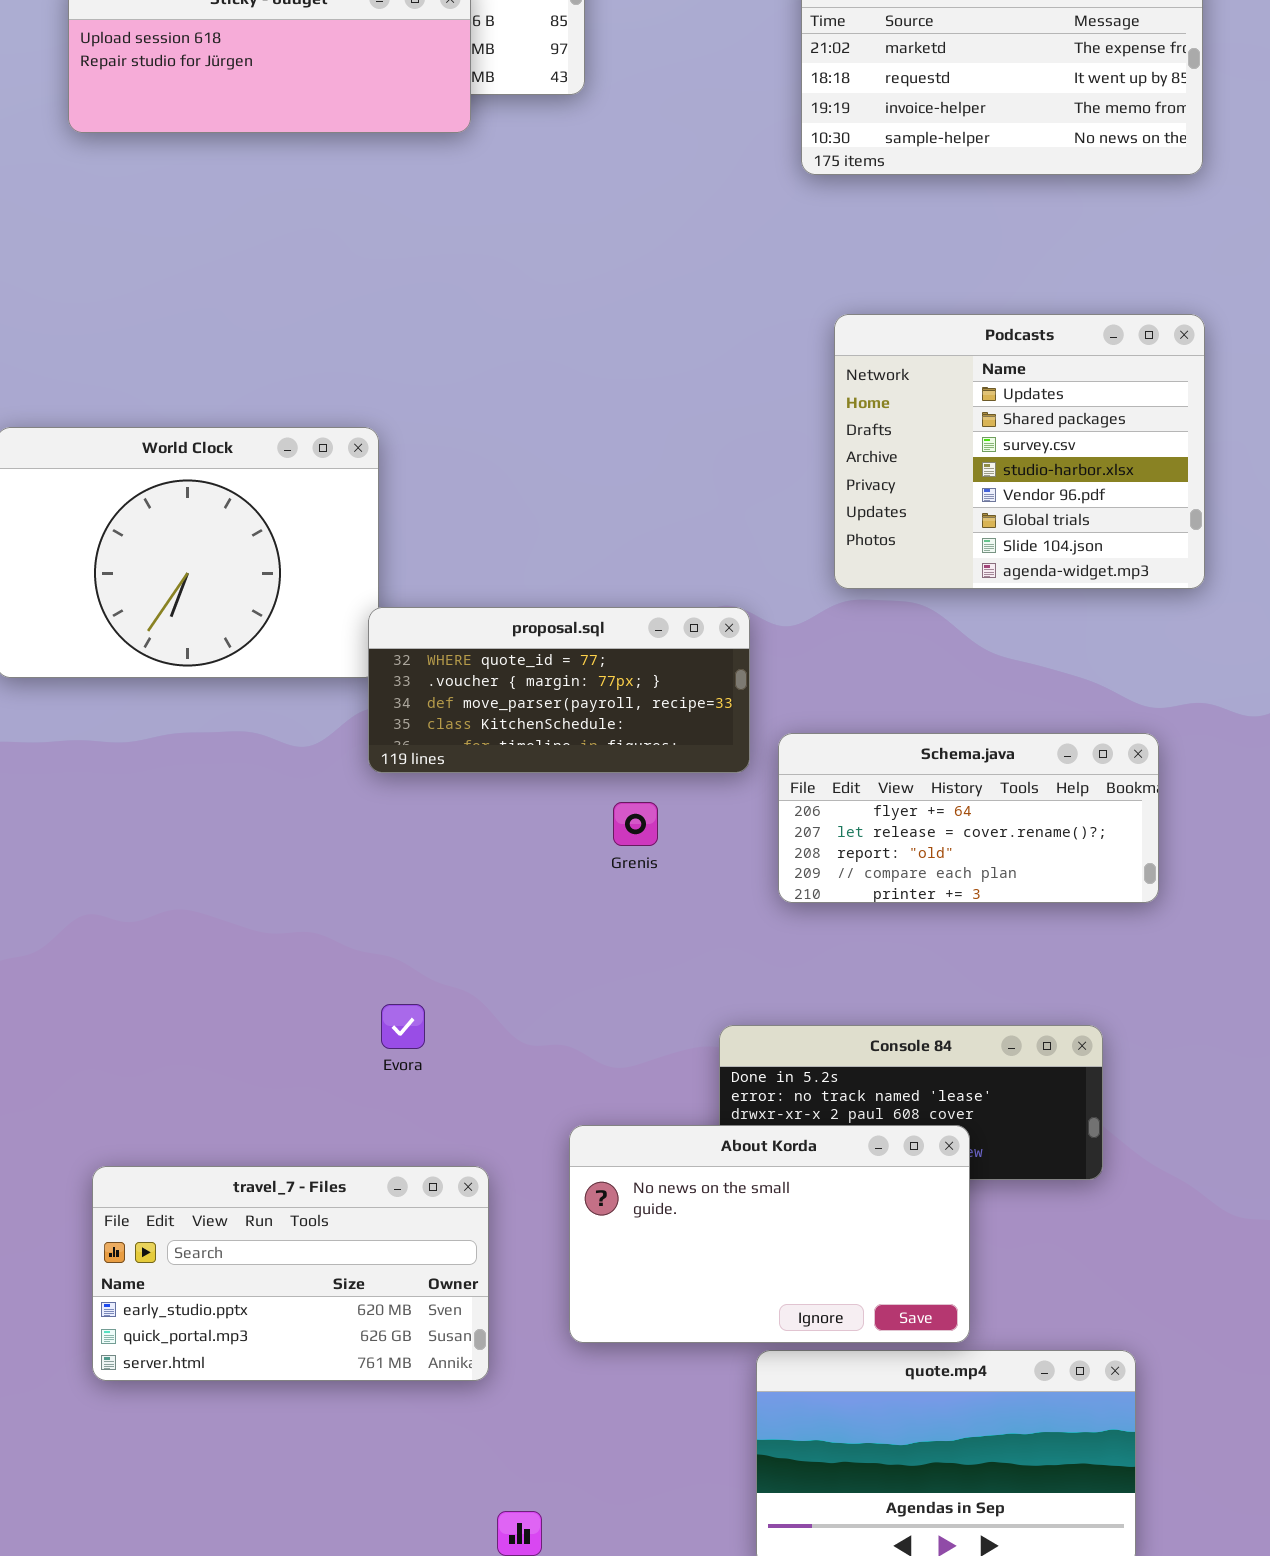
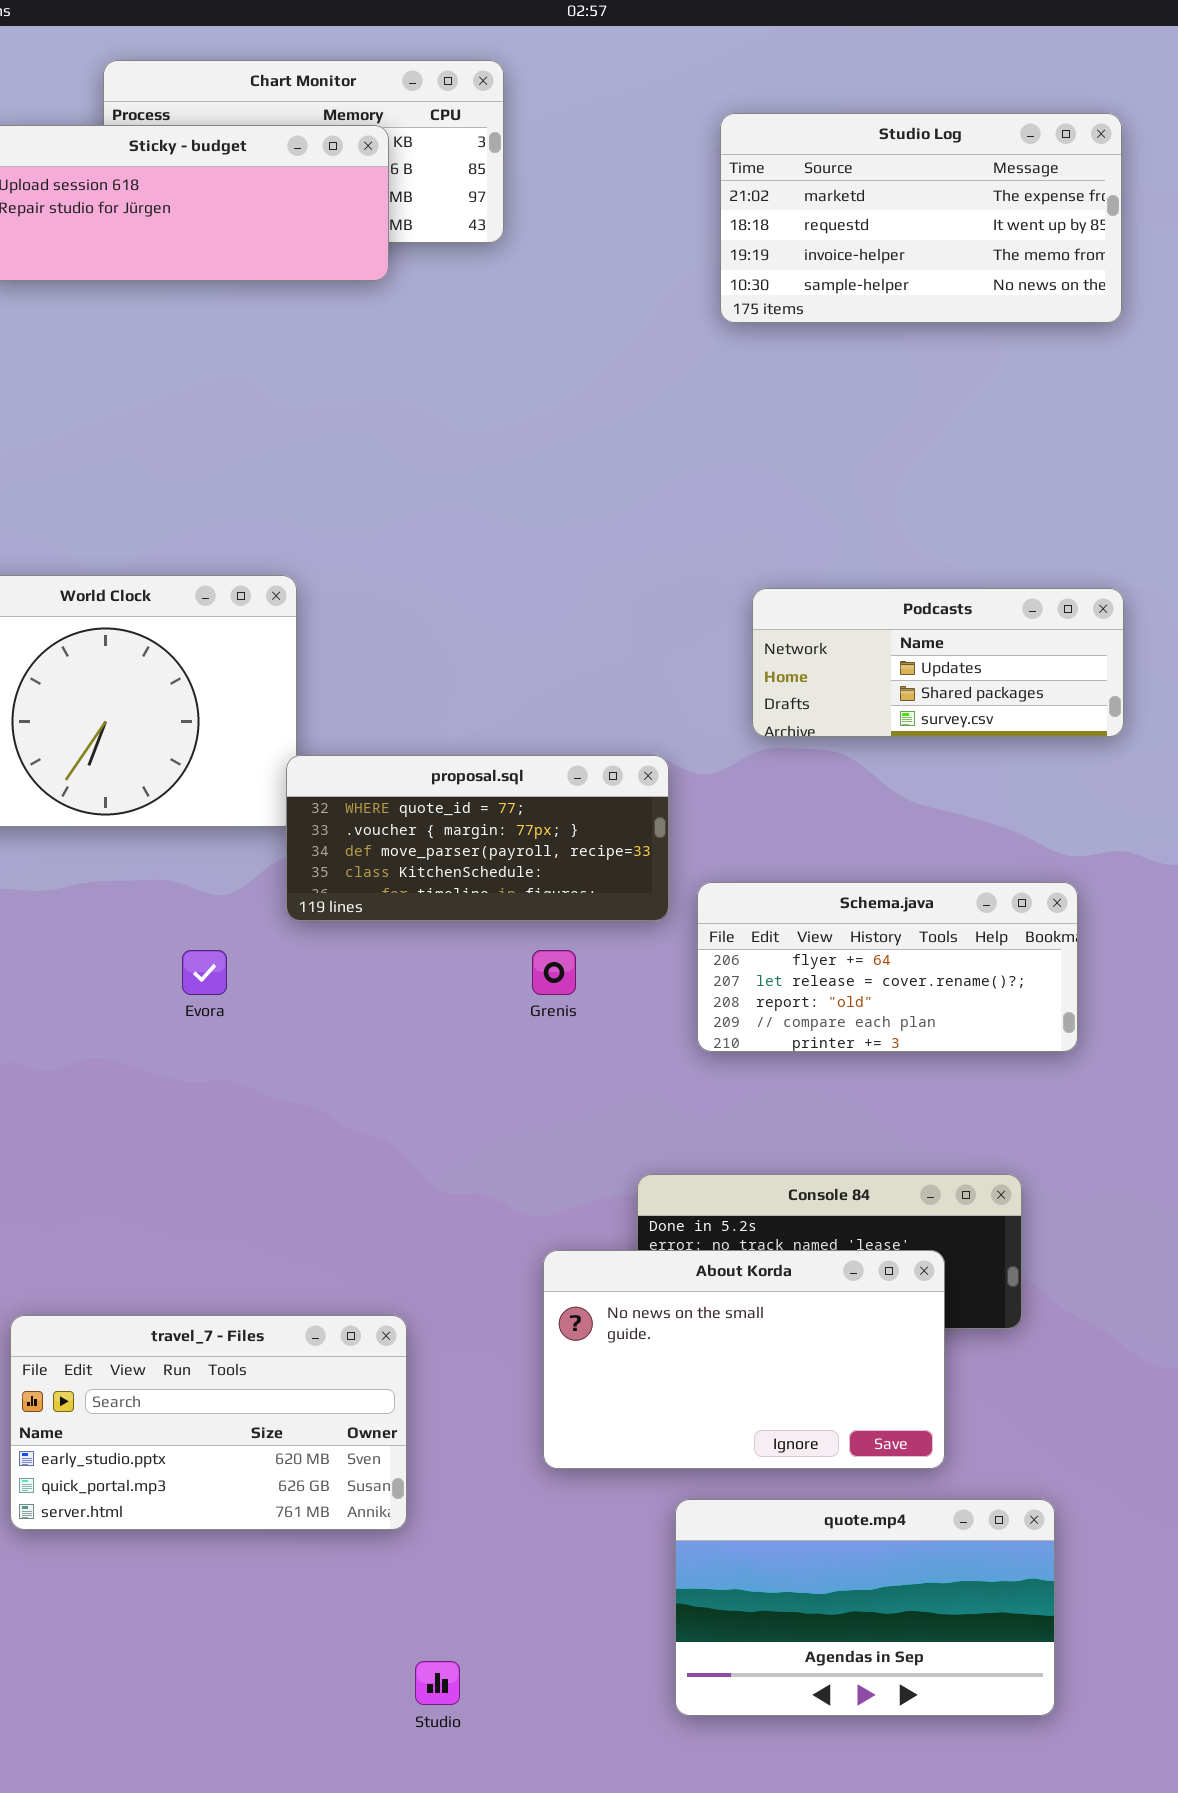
Podcasts: [834,314,1205,589] -> [752,588,1124,737], resized
Evora: [381,1004,425,1049] -> [182,950,227,995], moved
About Korda: [569,1125,970,1343] -> [543,1250,945,1469], moved

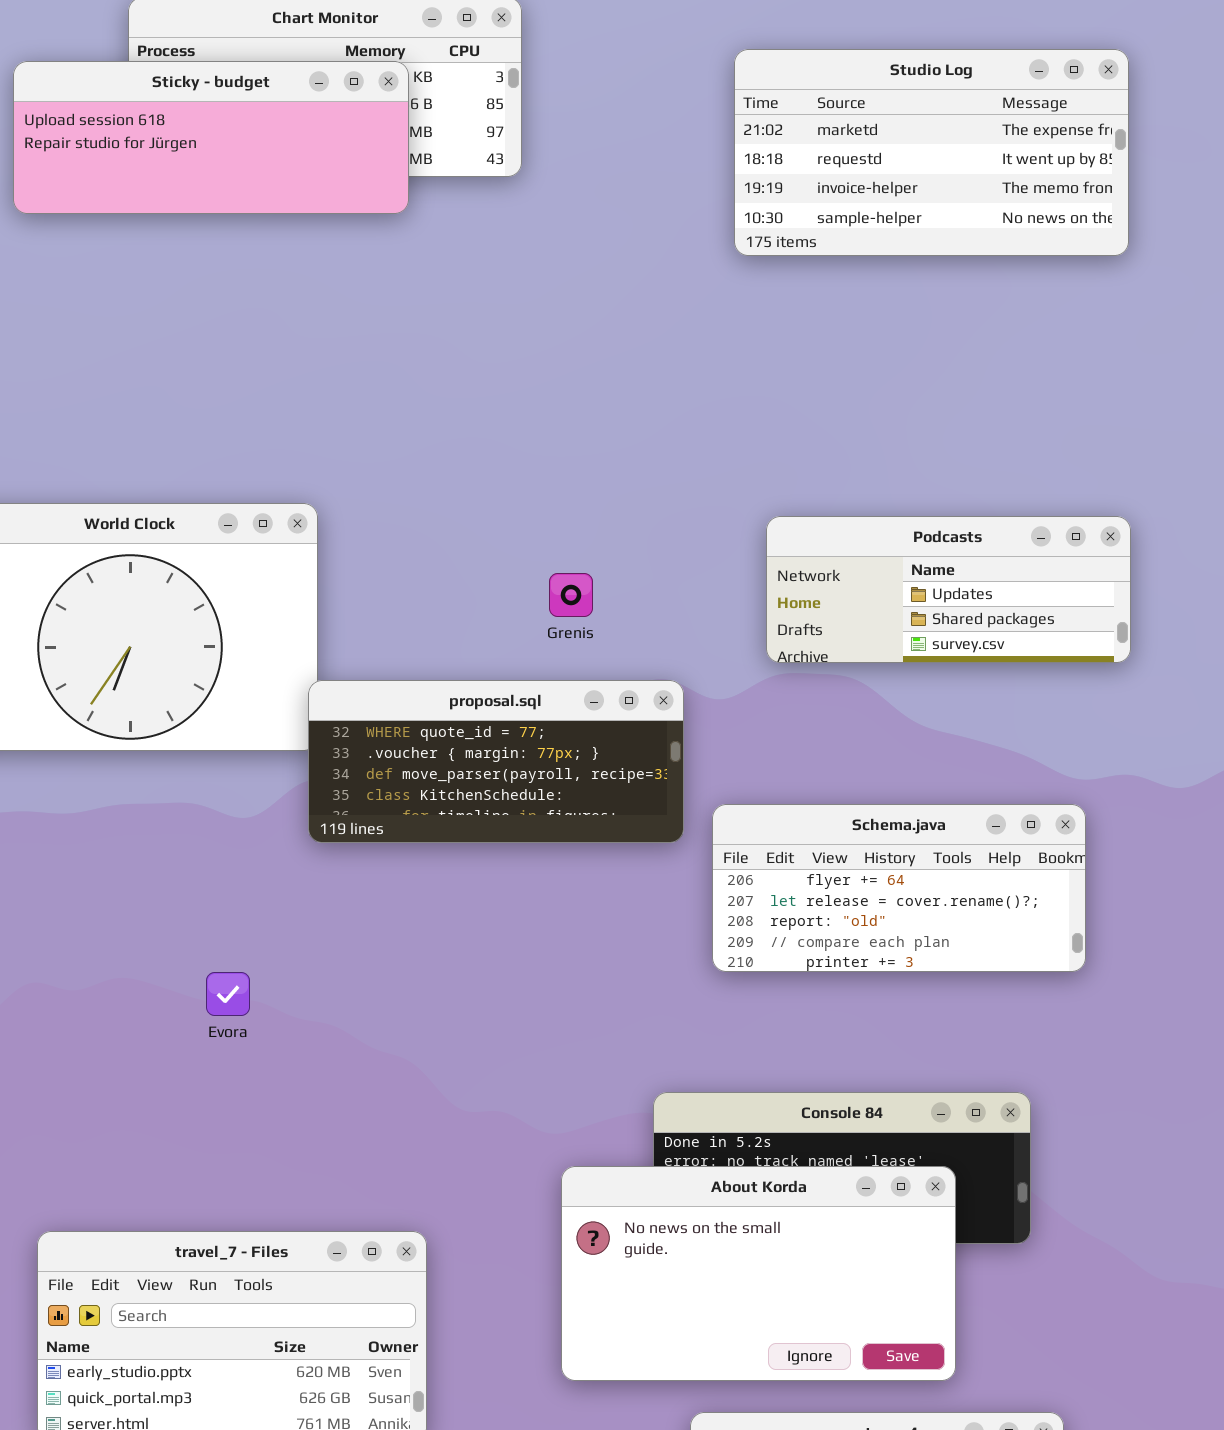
Evora: [182,950,227,995] -> [206,972,250,1016], moved
Grenis: [532,950,576,995] -> [549,573,593,617], moved

